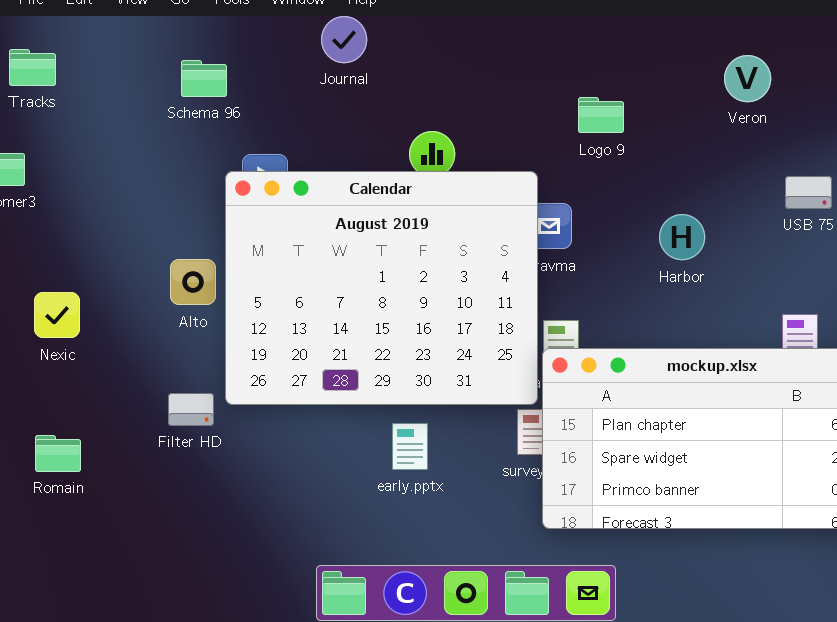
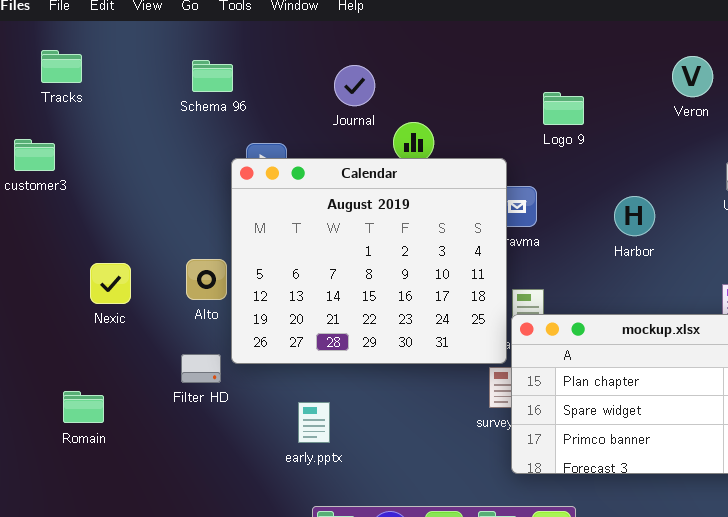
Journal: [321,16,367,63] -> [334,65,375,106], moved
Alto: [170,259,216,305] -> [186,259,227,300], moved
Nexic: [34,292,80,338] -> [90,263,131,304], moved
early.pptx: [392,423,428,470] -> [298,402,330,443], moved

